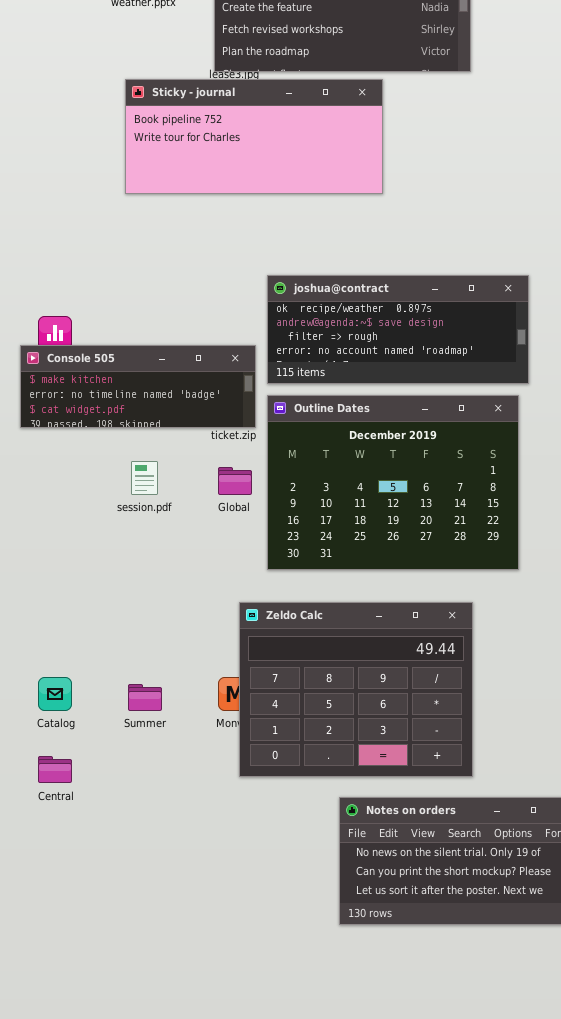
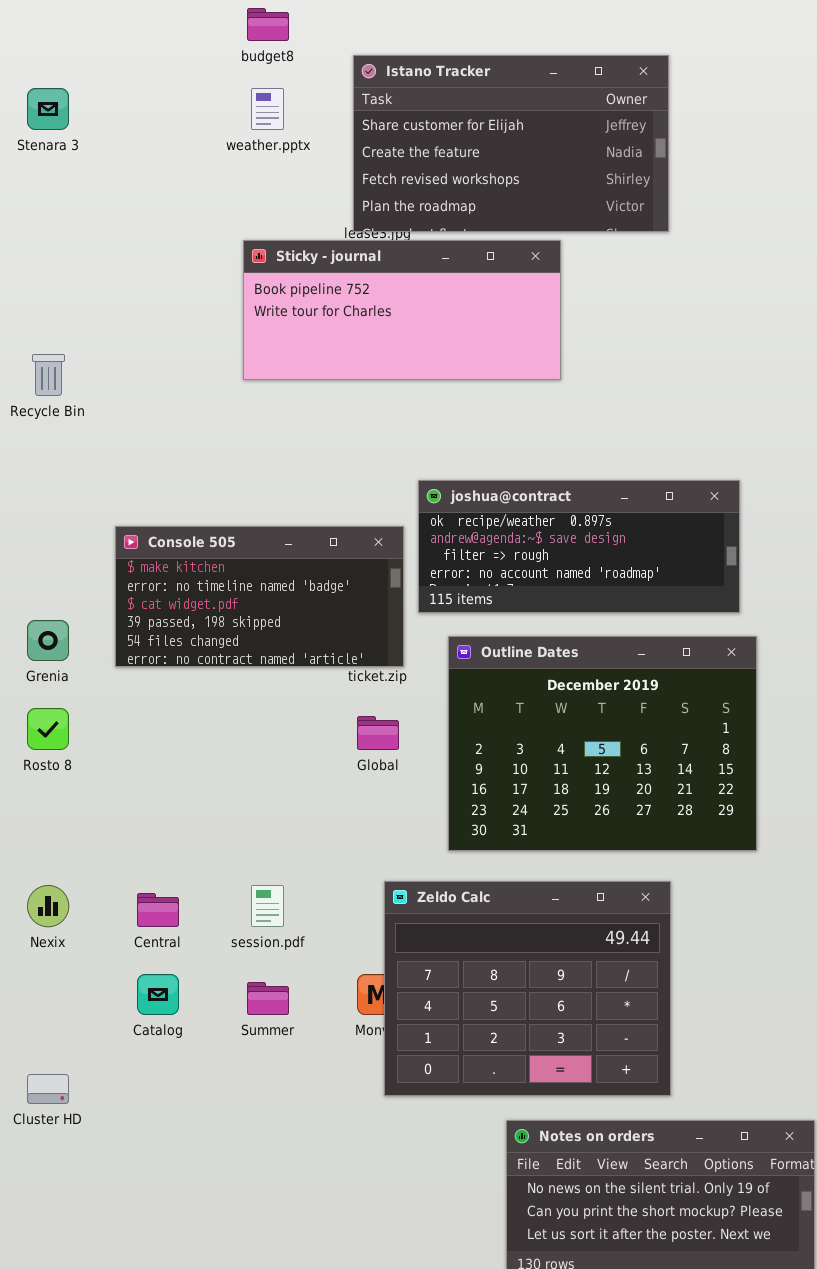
Console 505: [20,345,256,428] -> [115,526,404,667], resized
Outline Dates: [267,395,519,570] -> [448,636,757,851], moved
session.pdf: [131,461,158,495] -> [251,885,284,927], moved
Central: [38,756,72,783] -> [137,893,179,927], moved

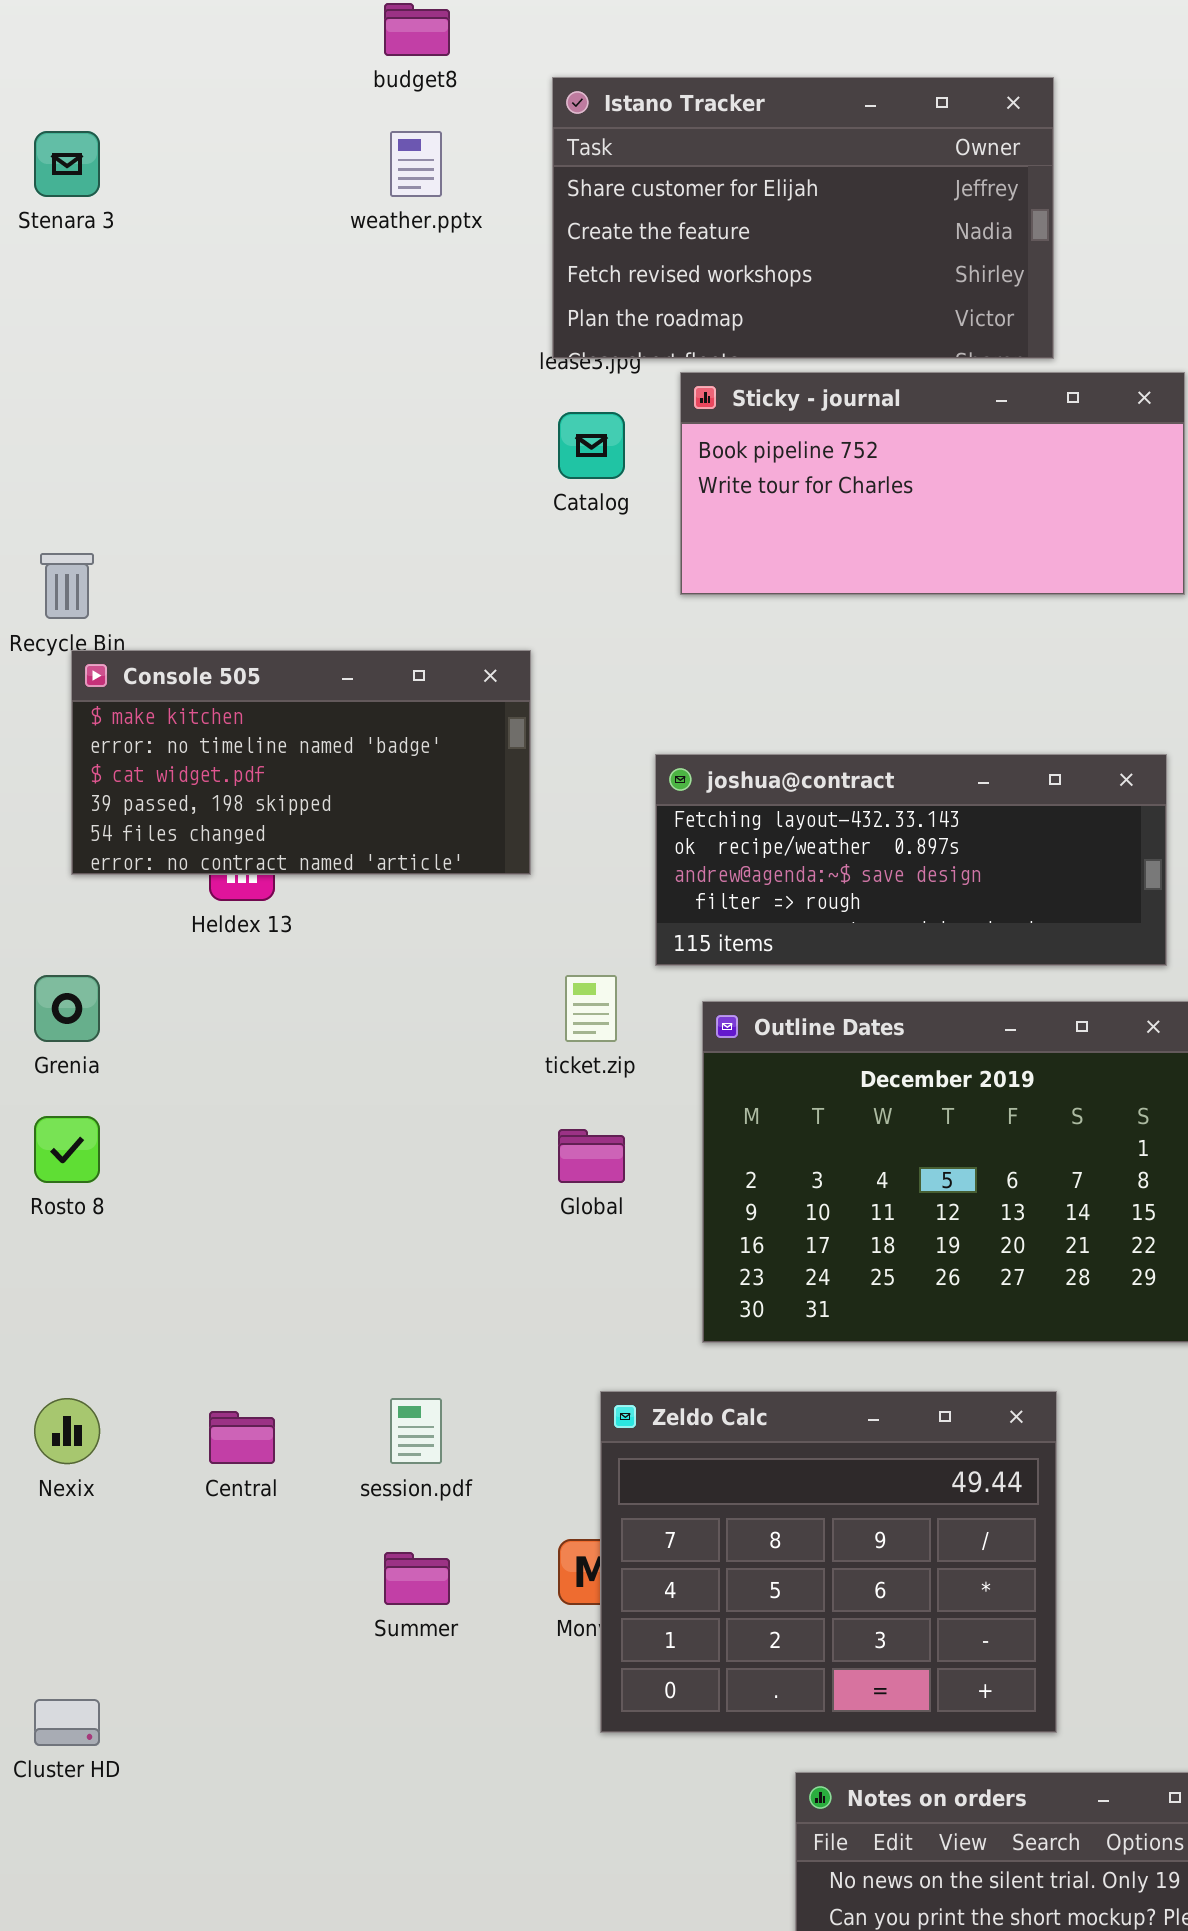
Sticky - journal: [243,240,561,380] -> [680,372,1185,595], moved
joshua@contract: [418,480,740,613] -> [655,754,1167,966], scrolled up 1 row
Console 505: [115,526,404,667] -> [71,650,531,875], moved
Catalog: [137,974,179,1015] -> [558,412,625,479], moved

